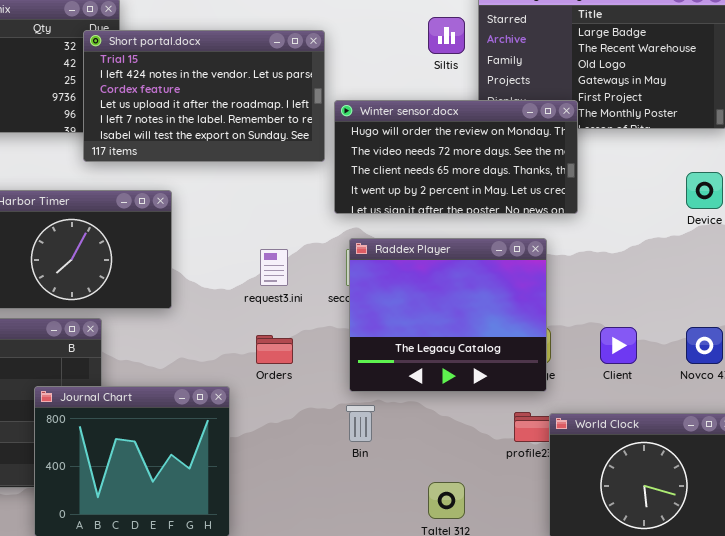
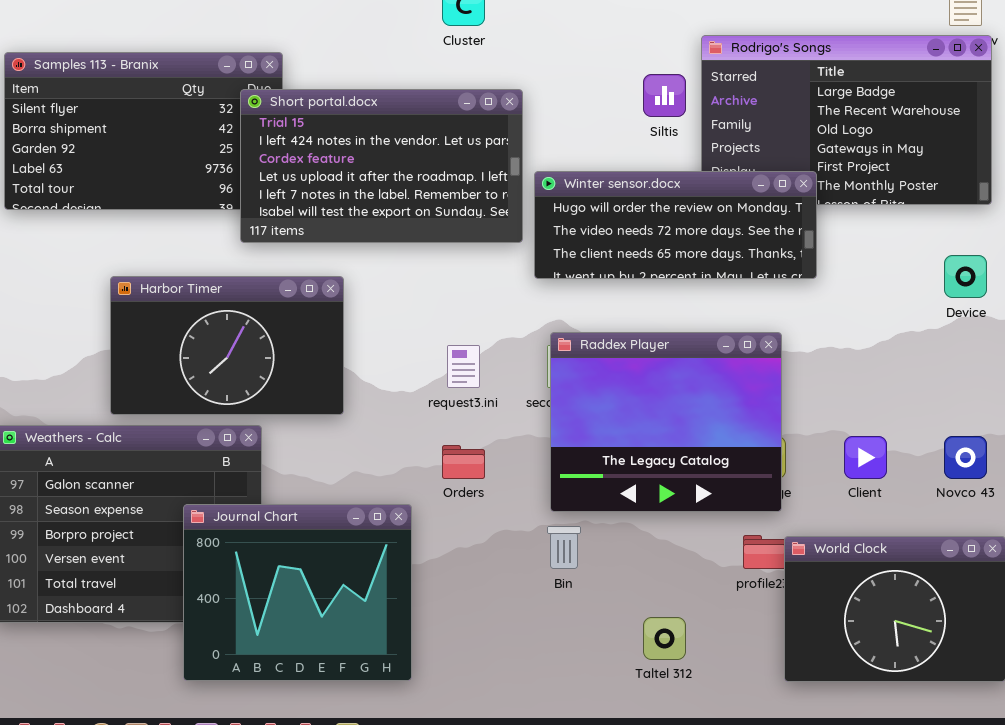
Winter sensor.docx: [334,100,578,214] -> [534,171,817,279], resized

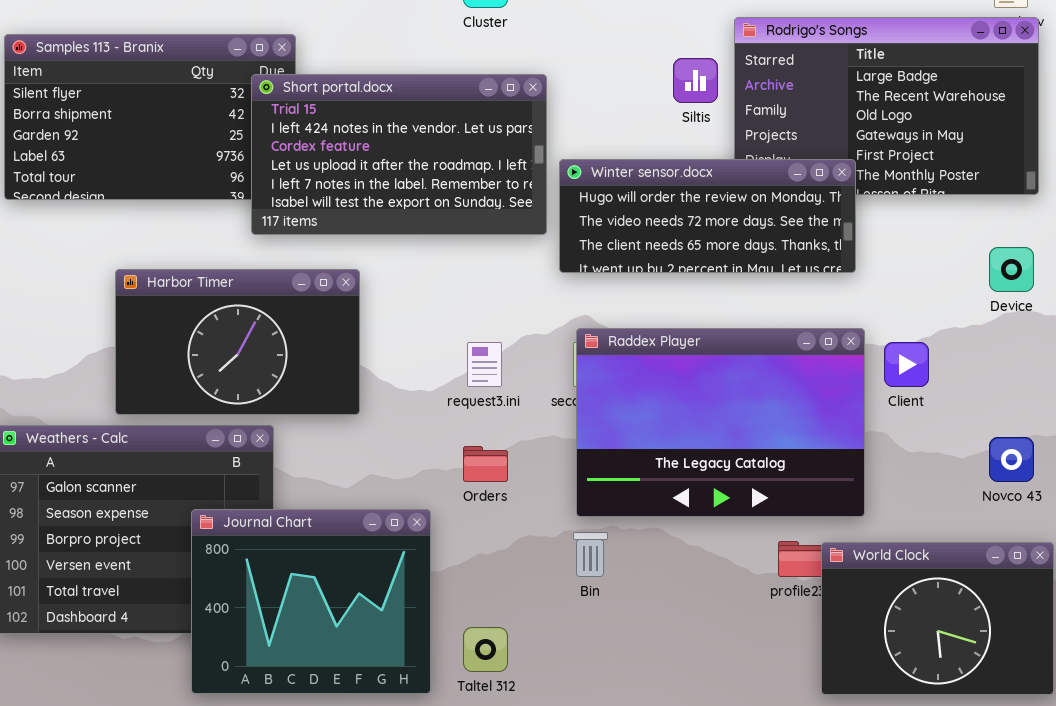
Raddex Player: [550,332,782,512] -> [576,328,865,517], resized
Client: [844,436,887,479] -> [884,342,929,387], moved
Taltel 312: [643,617,686,660] -> [463,627,508,672], moved

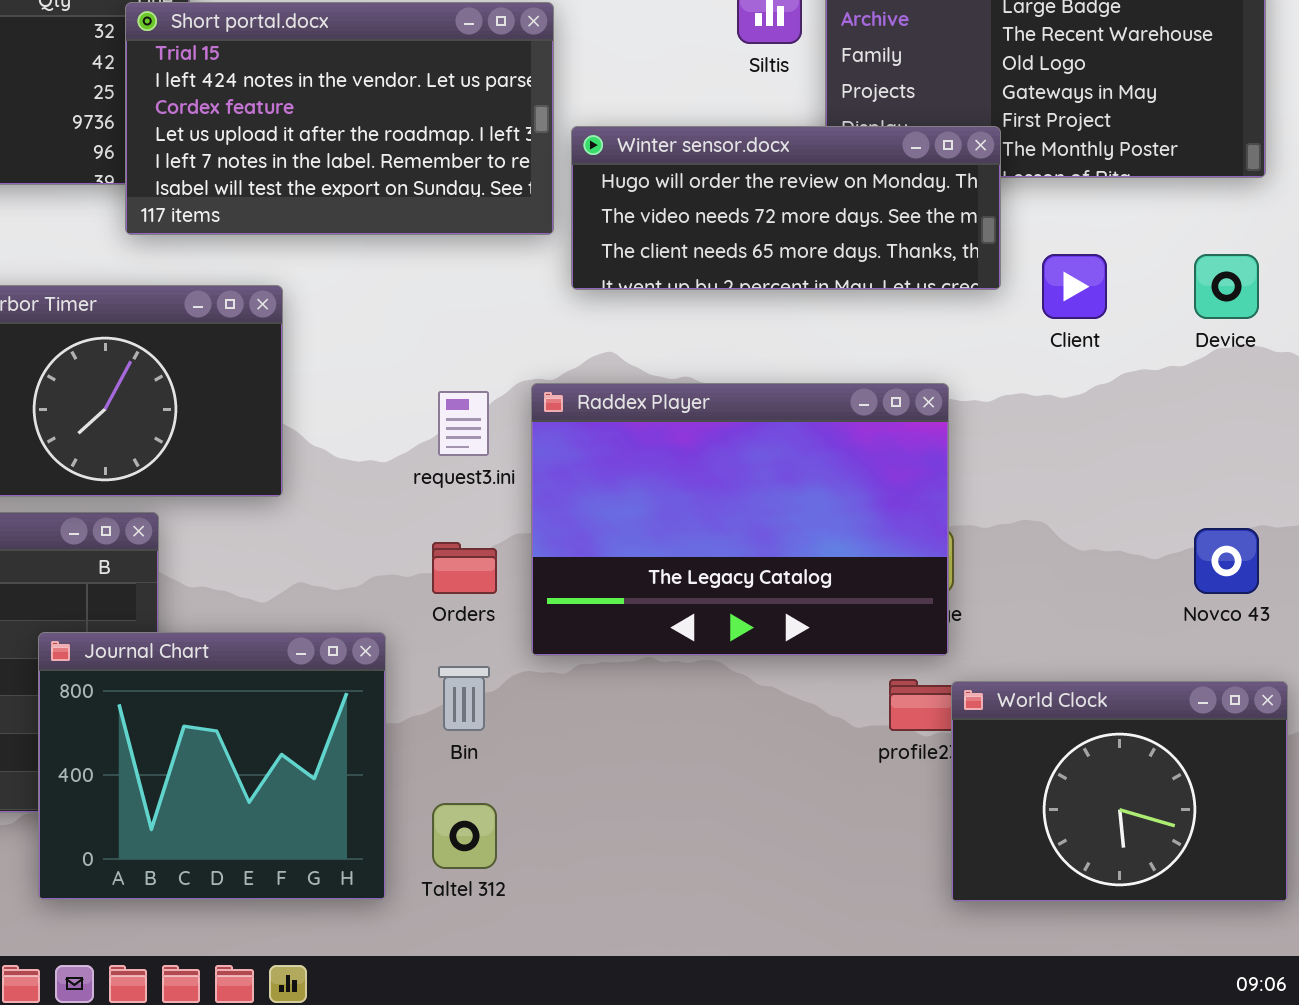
Raddex Player: [576,328,865,517] -> [531,383,949,656], moved
Client: [884,342,929,387] -> [1042,254,1107,319], moved
Bin: [573,532,608,577] -> [438,666,490,731], moved

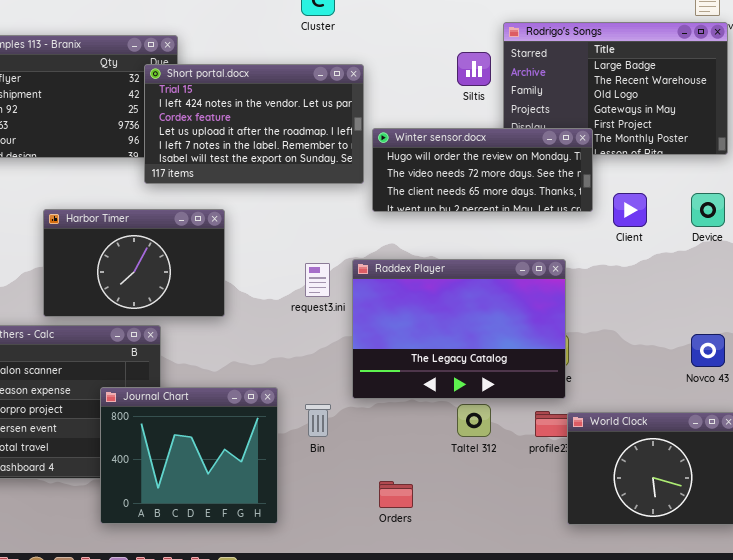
Orders: [432,542,497,594] -> [379,481,413,508], moved
Taltel 312: [432,803,497,869] -> [457,404,491,437], moved

